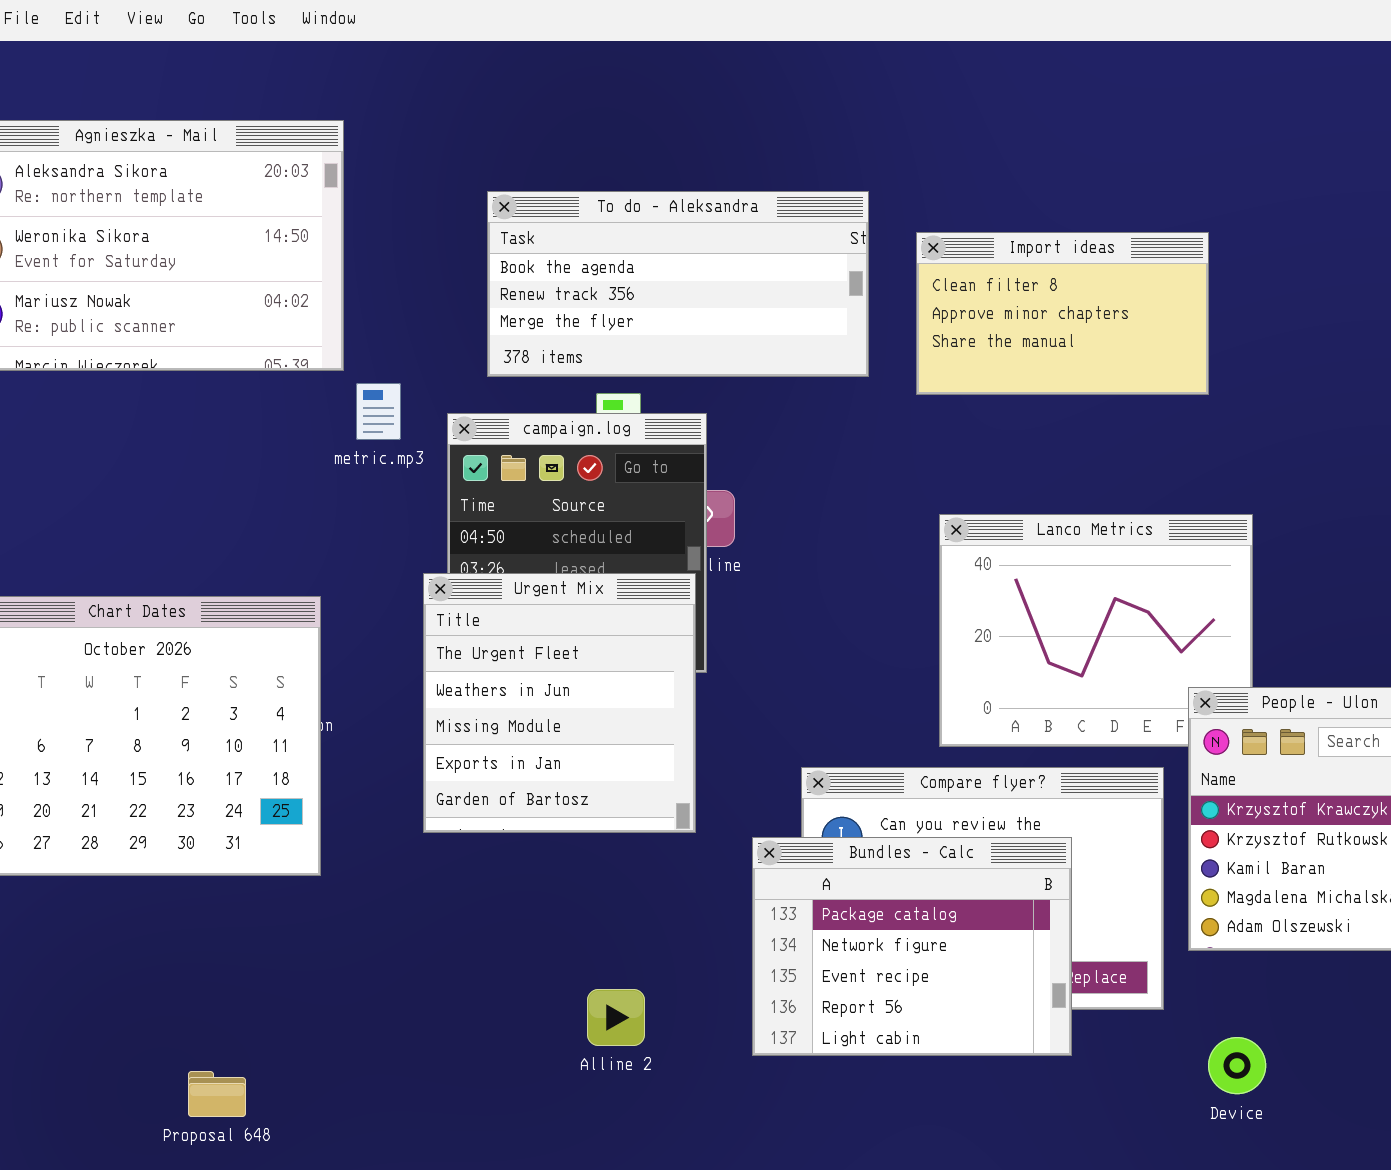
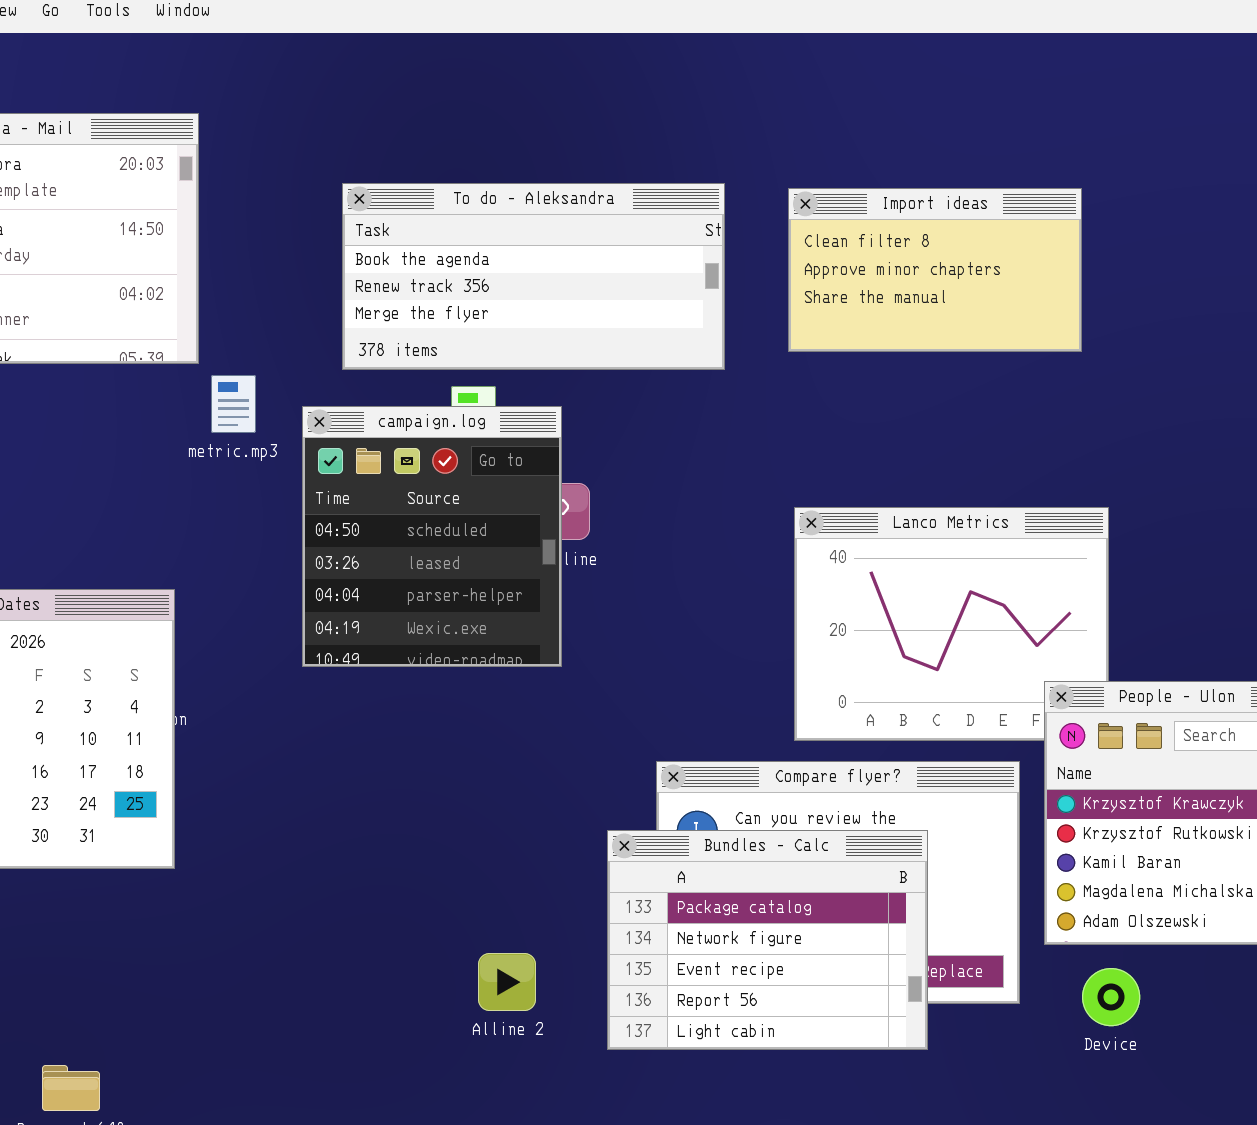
Import ideas: [916,232,1209,395] -> [788,188,1082,352], moved
Urgent Mix: [423,573,696,833] -> none, closed
Alline 2: [587,989,645,1046] -> [478,953,536,1011], moved
Device: [1208,1037,1266,1094] -> [1082,968,1140,1026], moved

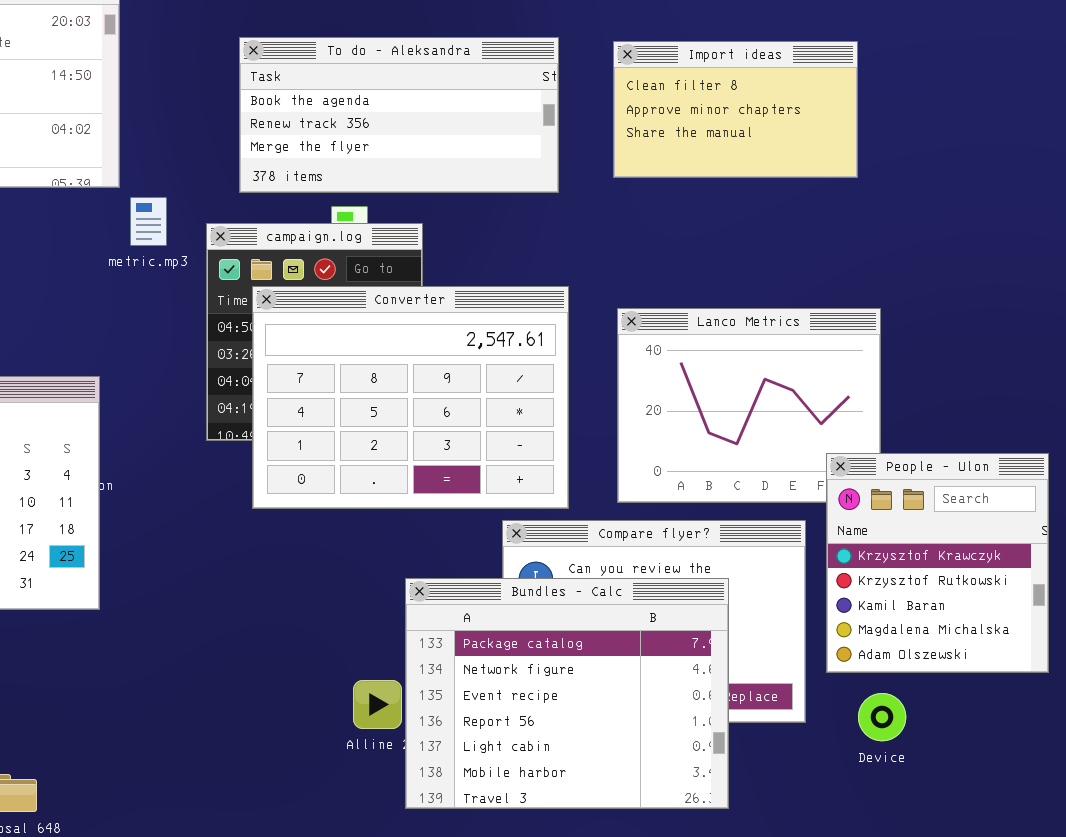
Converter: none -> [252,286,569,509], opened
Bundles - Calc: [607,830,928,1050] -> [405,578,729,809], resized

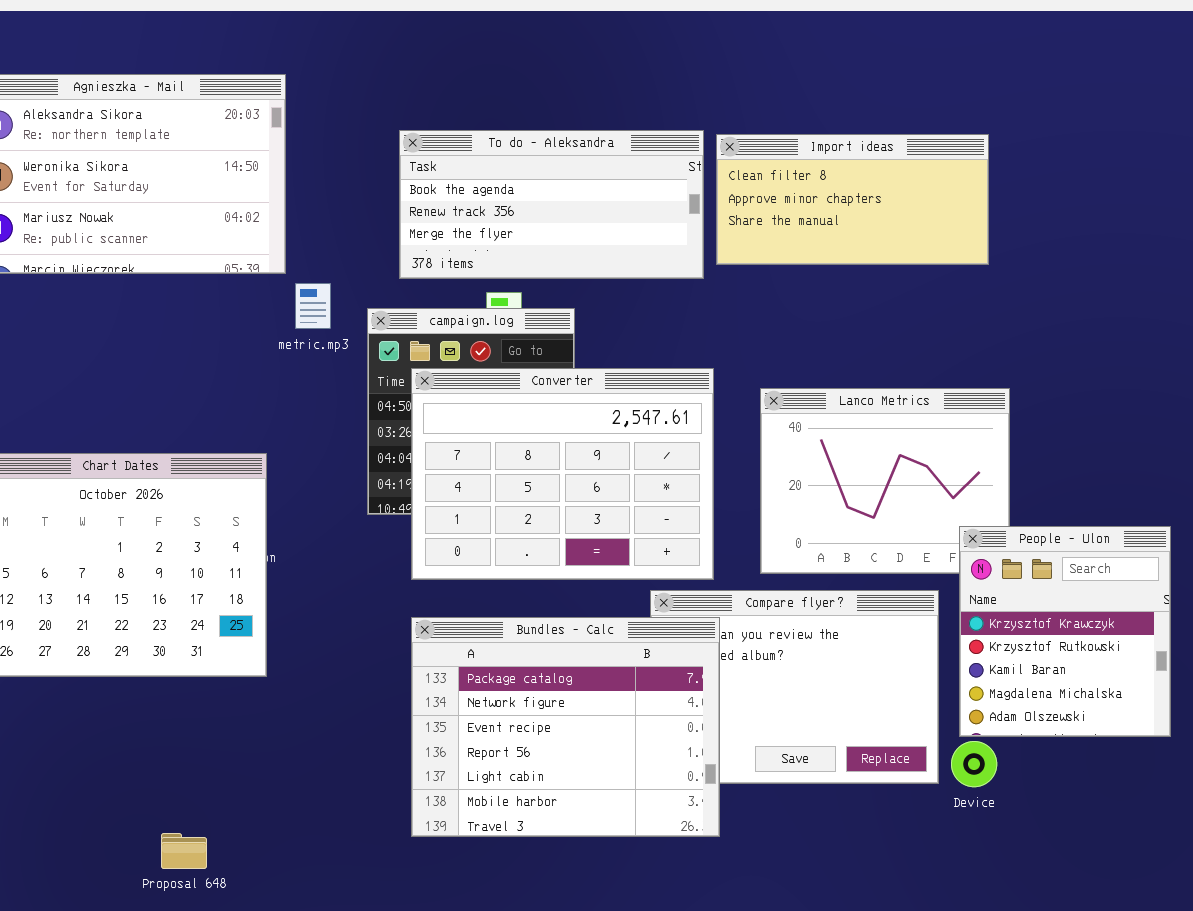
Import ideas: [613,41,858,178] -> [716,134,989,265], resized
Bundles - Calc: [405,578,729,809] -> [411,617,720,837], moved
Device: [858,693,906,741] -> [951,741,997,787], moved

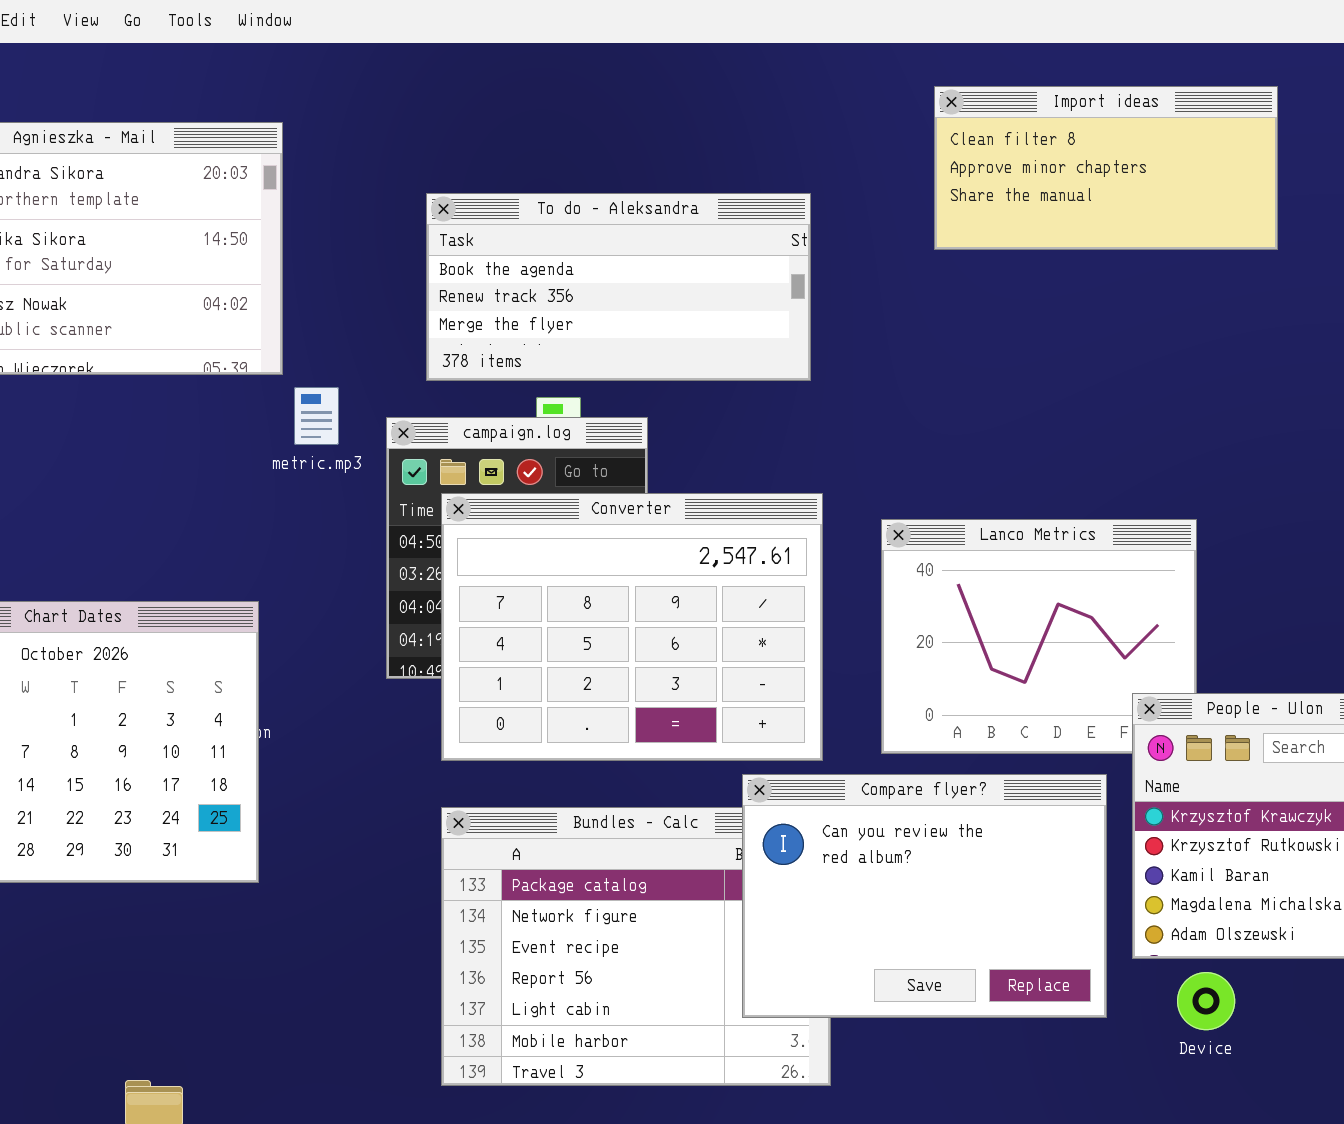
Import ideas: [716,134,989,265] -> [934,86,1278,250], moved
Compare flyer?: [650,590,939,784] -> [742,774,1107,1018], raised
Device: [951,741,997,787] -> [1177,972,1235,1030], moved

